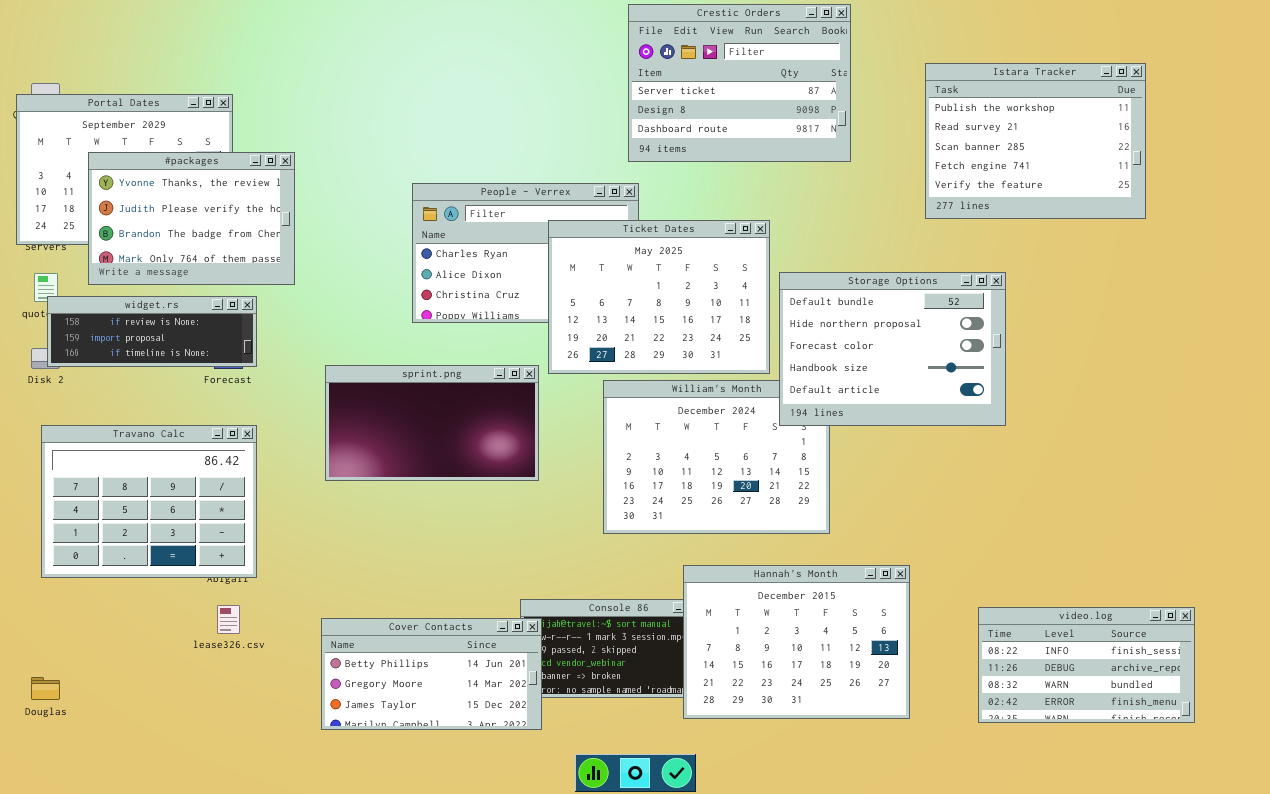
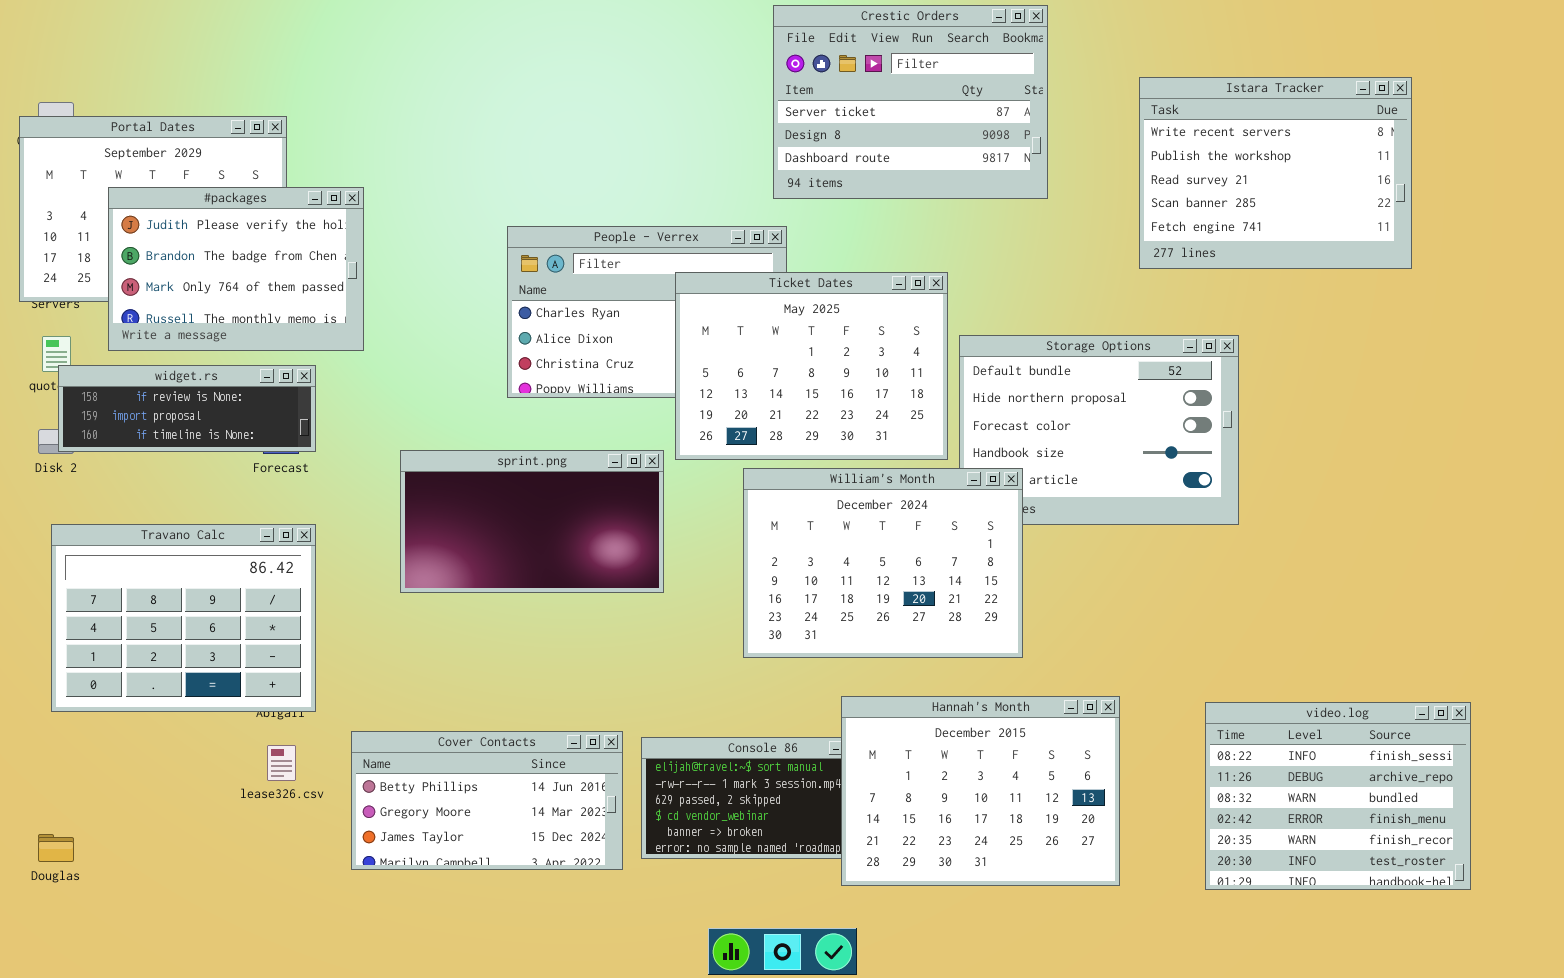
Istara Tracker: [925,63,1146,219] -> [1139,77,1412,269], scrolled up 1 row
#packages: [88,152,295,285] -> [108,187,364,351], scrolled down 1 row
William's Month: [603,380,830,534] -> [743,468,1023,658], raised
video.log: [978,607,1195,723] -> [1205,702,1471,890], resized
Cover Contacts: [321,618,542,730] -> [351,731,623,870], moved

